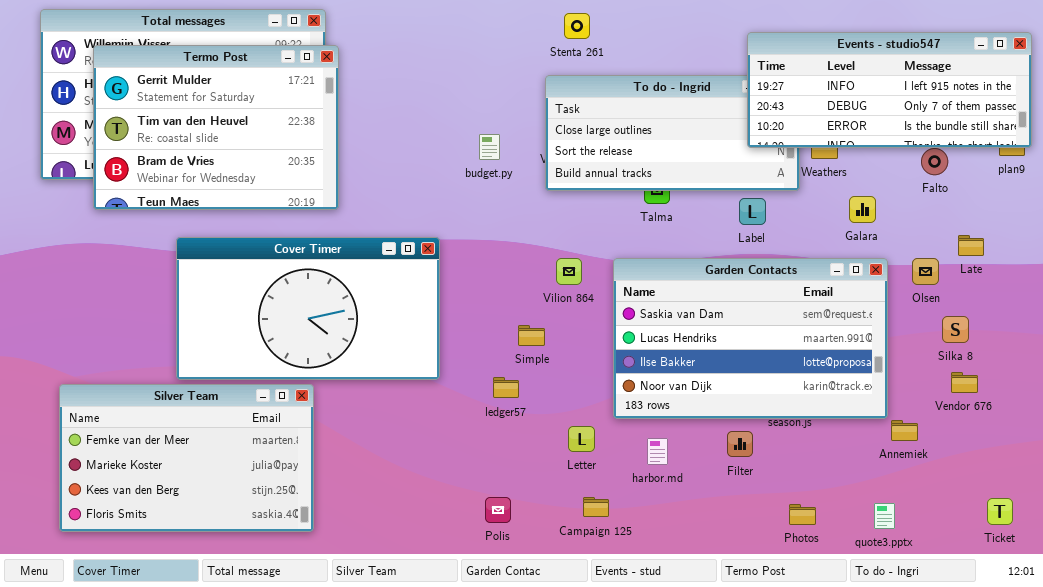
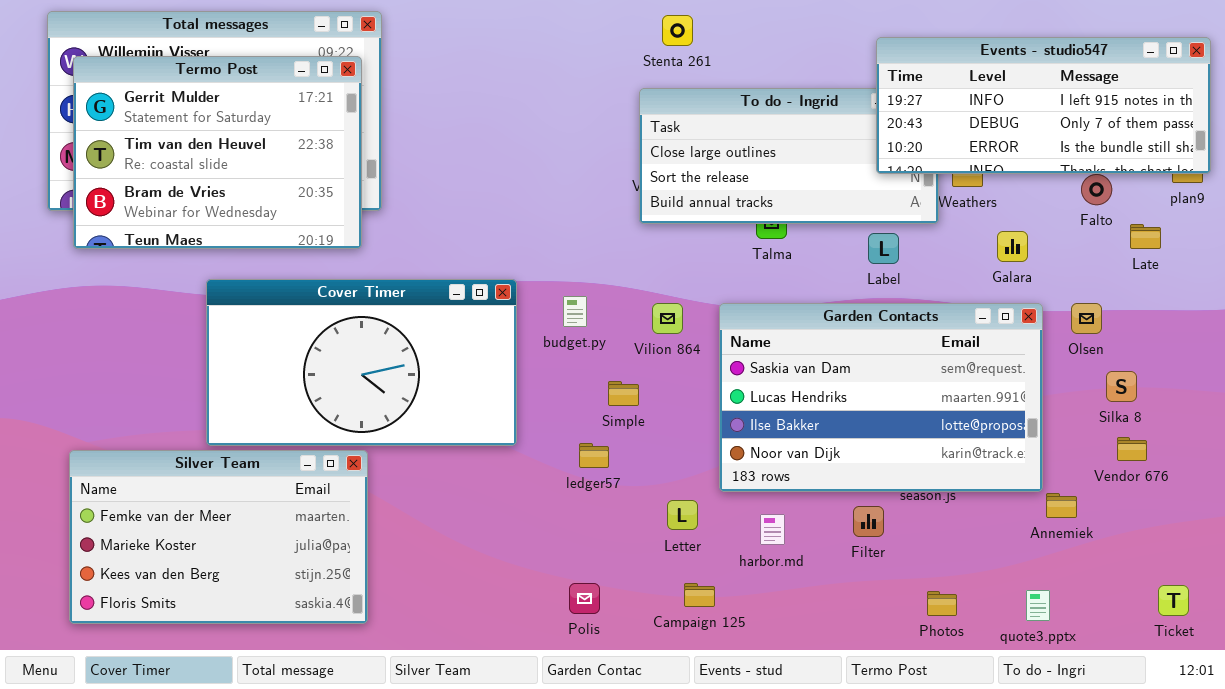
Termo Post: [93,45,339,210] -> [73,56,362,249], moved
budget.py: [479,134,500,160] -> [563,296,587,327], moved
Late: [958,235,984,256] -> [1130,224,1161,249], moved

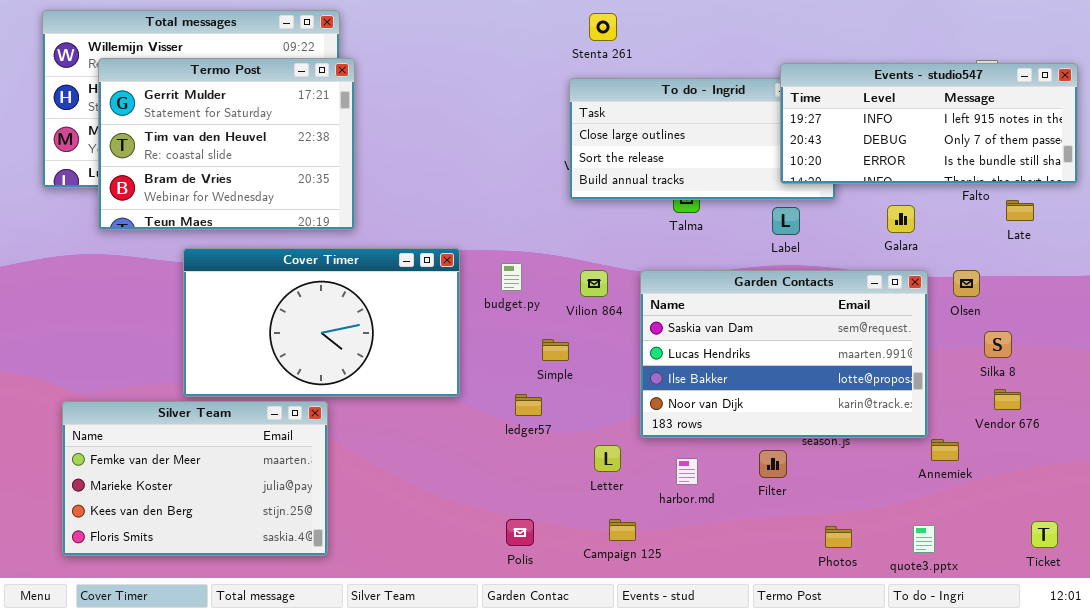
Events - studio547: [876,37,1211,174] -> [780,63,1078,184], moved
Termo Post: [73,56,362,249] -> [98,58,355,230], moved

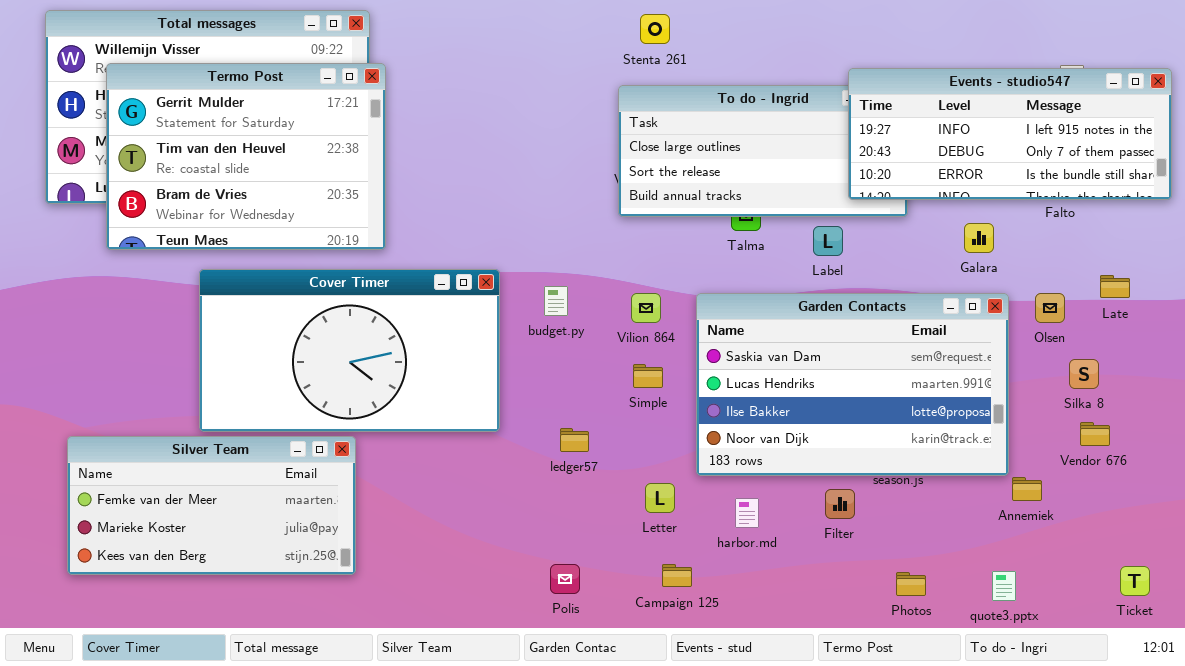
Late: [1006,200,1034,221] -> [1100,275,1130,298], moved
Label: [772,207,800,235] -> [813,226,843,256], moved
Simple: [542,339,569,361] -> [633,364,663,388], moved
Silver Team: [62,401,328,556] -> [67,436,356,575], resized

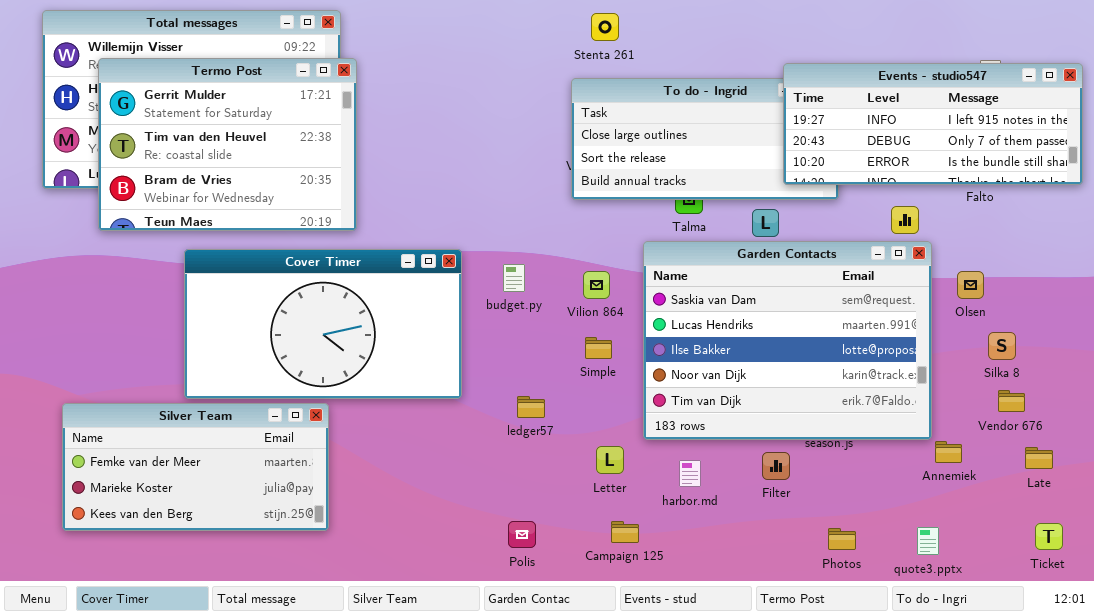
Late: [1100,275,1130,298] -> [1025,447,1053,469], moved
Garden Contacts: [696,293,1009,476] -> [643,241,932,440], resized

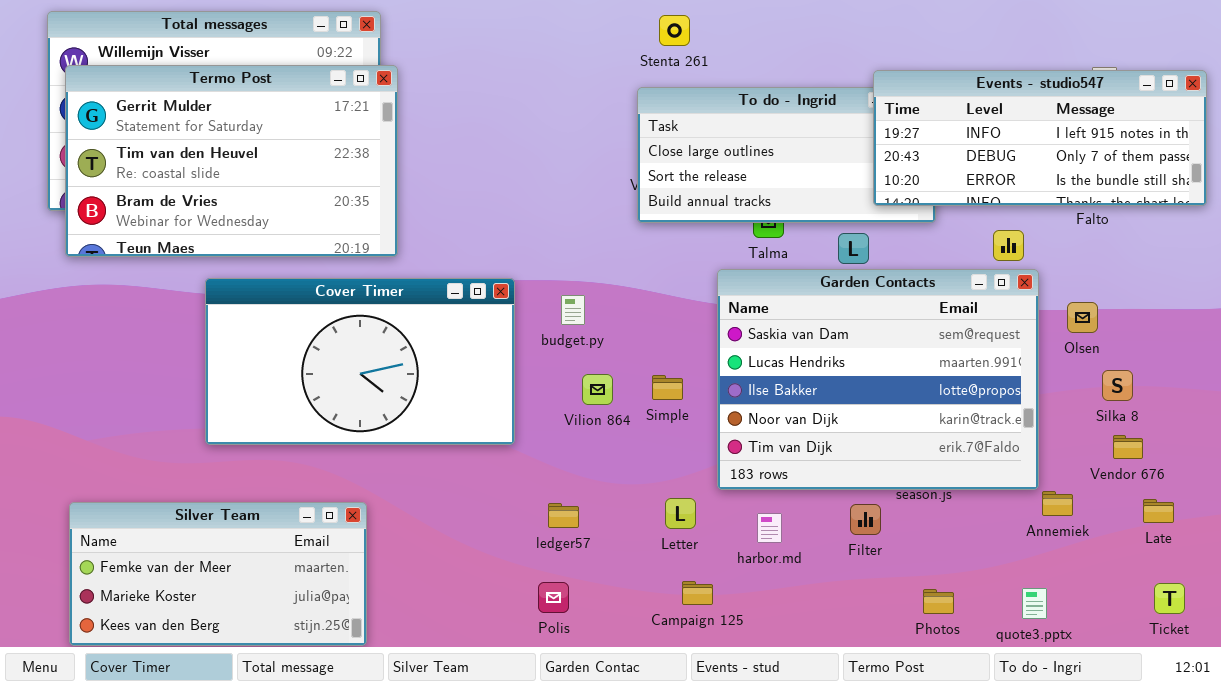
Termo Post: [98,58,357,231] -> [65,65,398,257], resized
Vilion 864: [583,271,610,299] -> [582,374,613,405], moved
ledger57: [517,396,545,418] -> [548,503,579,528], moved
Silver Team: [62,403,329,531] -> [69,502,367,646], moved
Polis: [508,521,536,548] -> [538,582,569,613], moved

